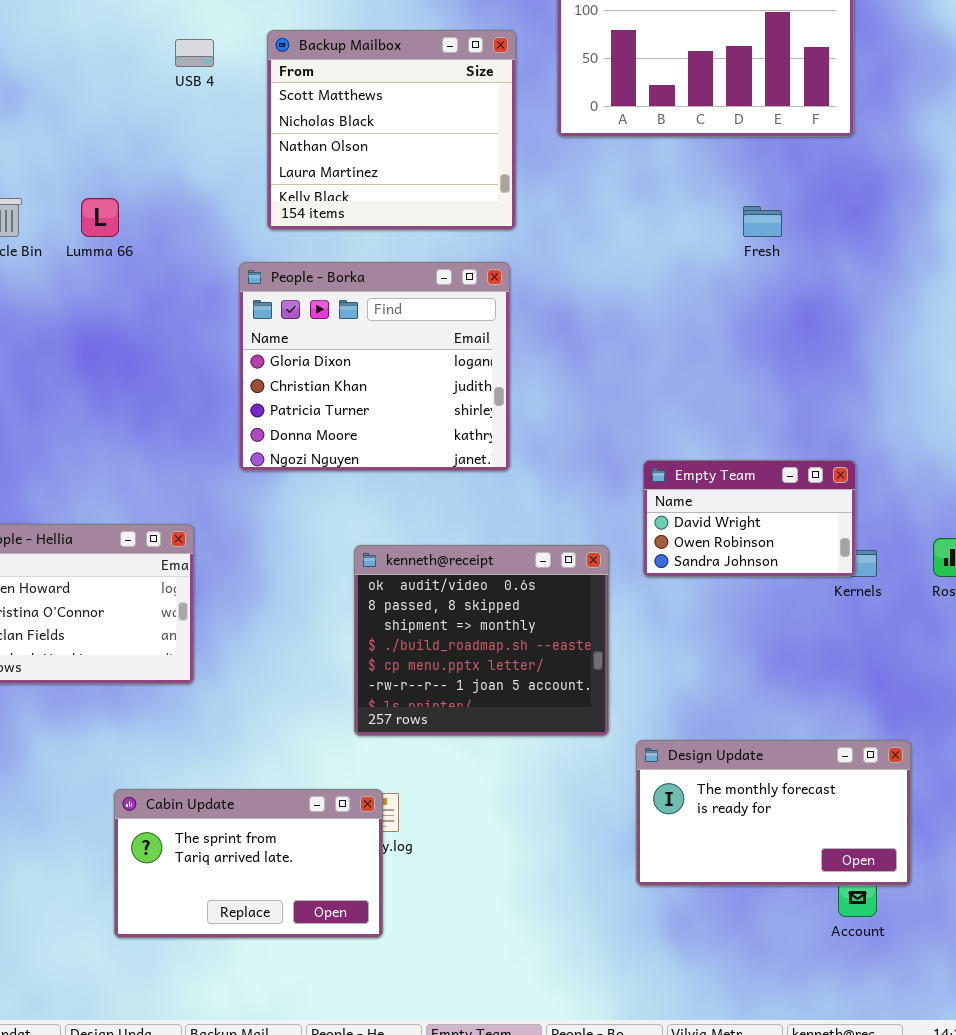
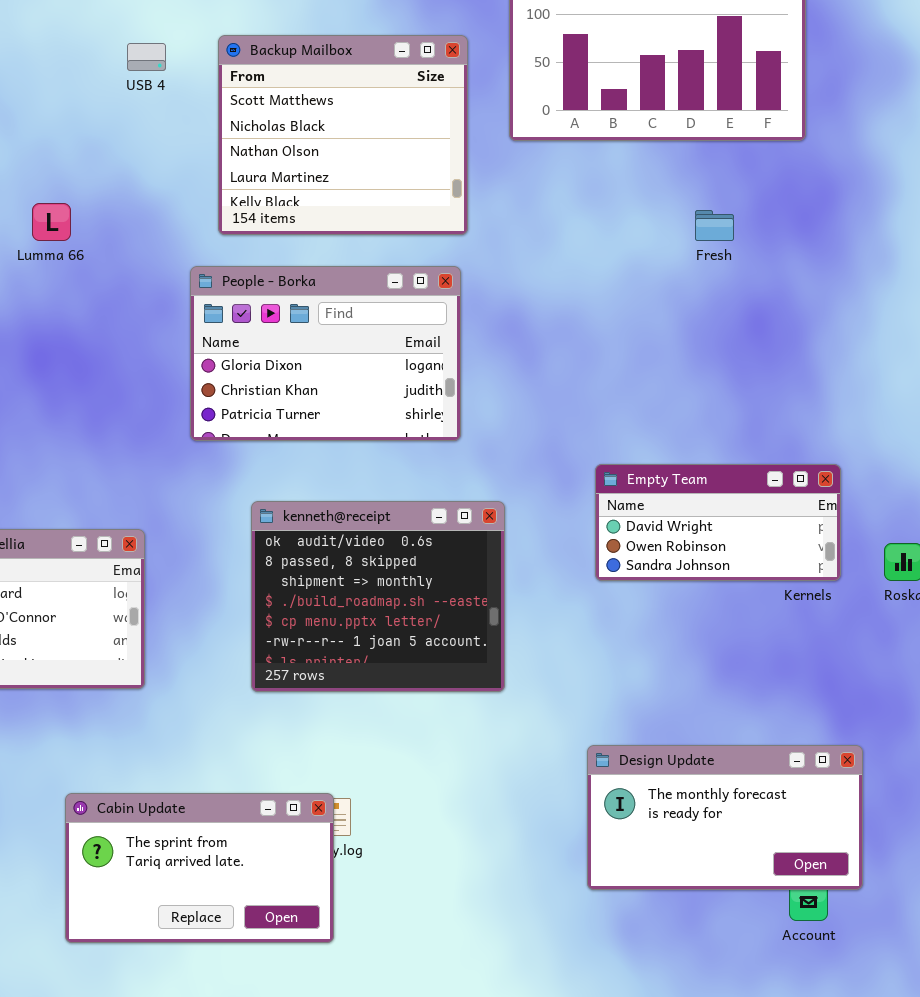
People - Borka: [239,262,510,471] -> [190,266,461,441], resized
Empty Team: [643,460,856,577] -> [595,464,841,581], resized
kenneth@receipt: [354,545,609,736] -> [251,501,505,692], moved

